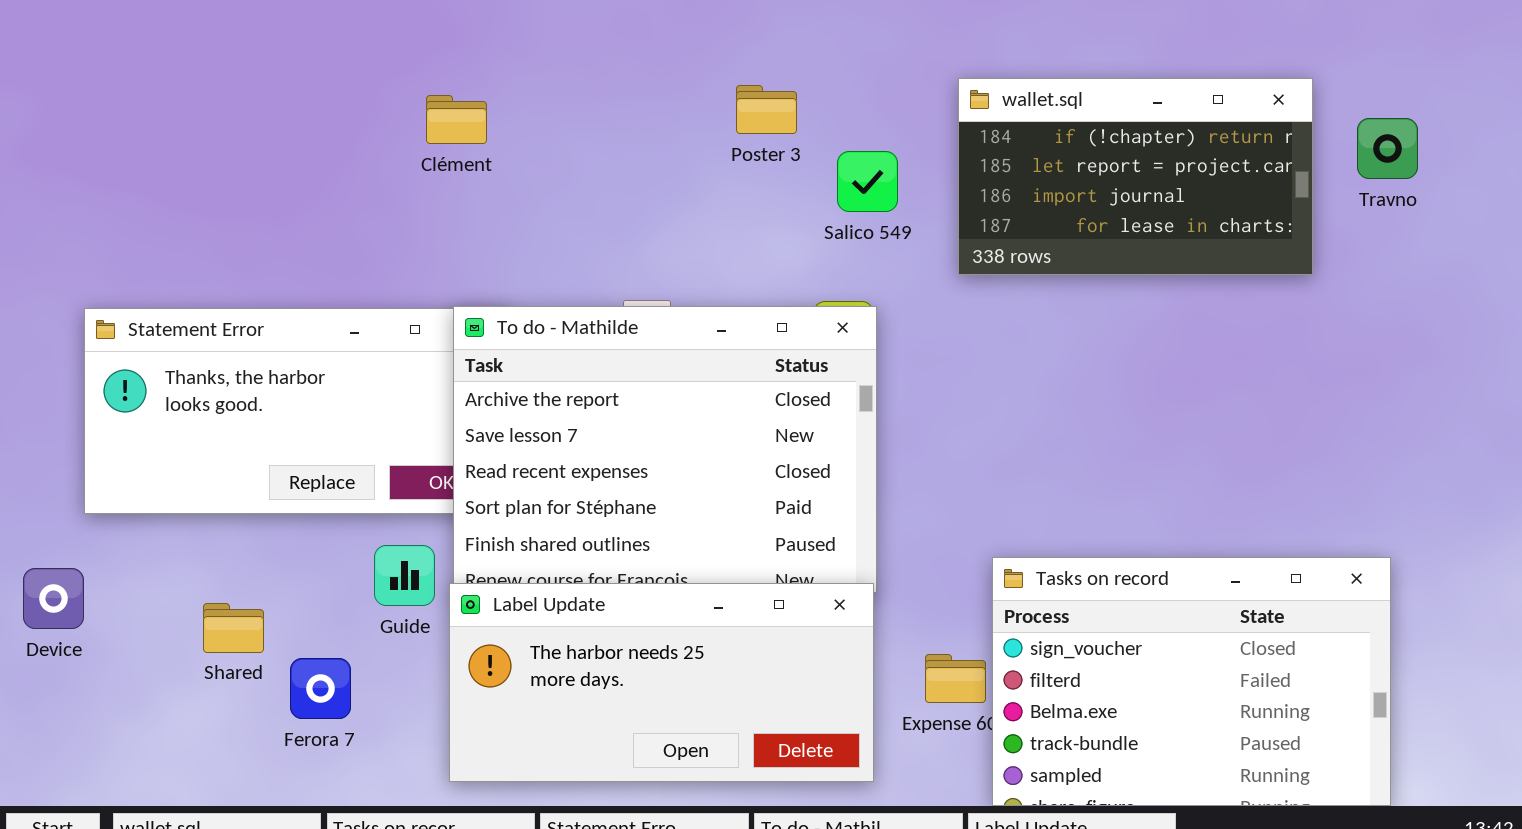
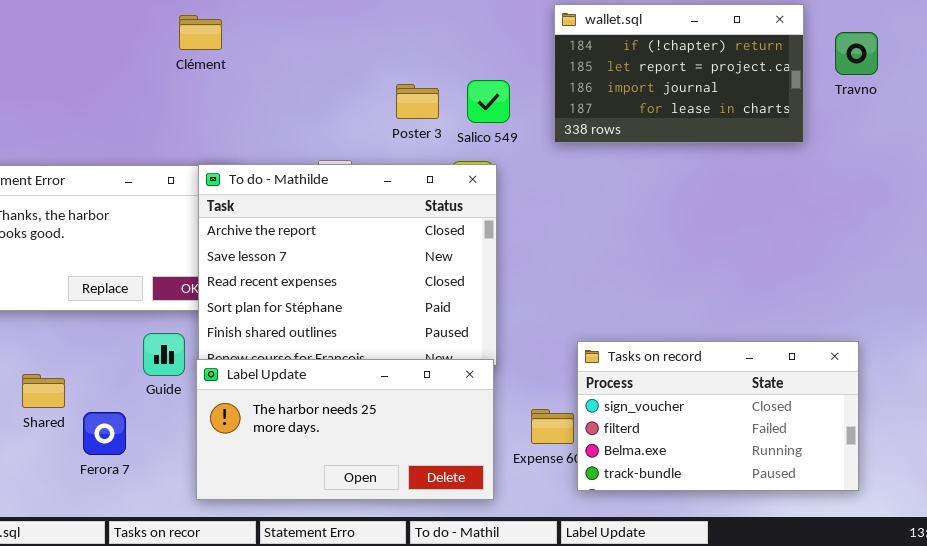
Poster 3: [736,85,797,134] -> [396,84,439,119], moved
Salico 549: [837,151,898,212] -> [467,80,510,123], moved
Tasks on record: [992,557,1391,806] -> [577,341,859,491], resized

